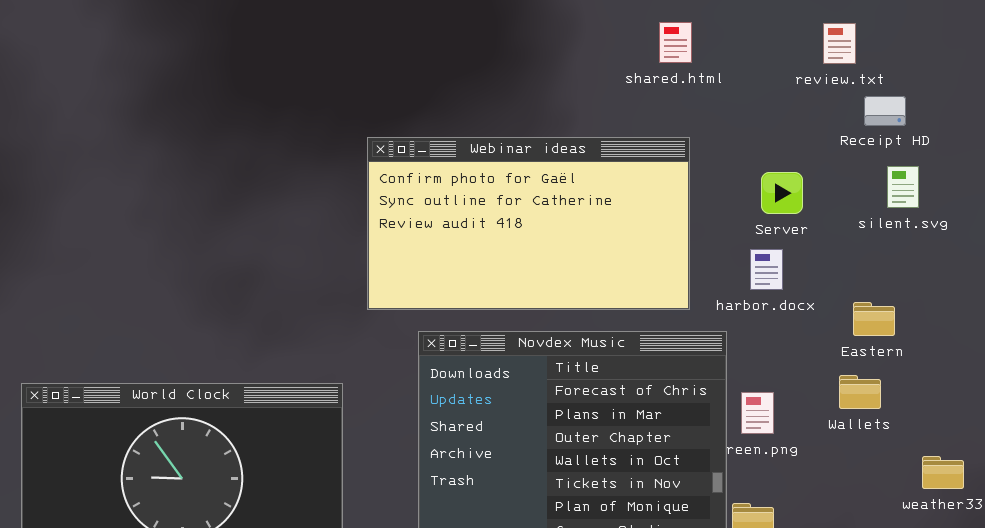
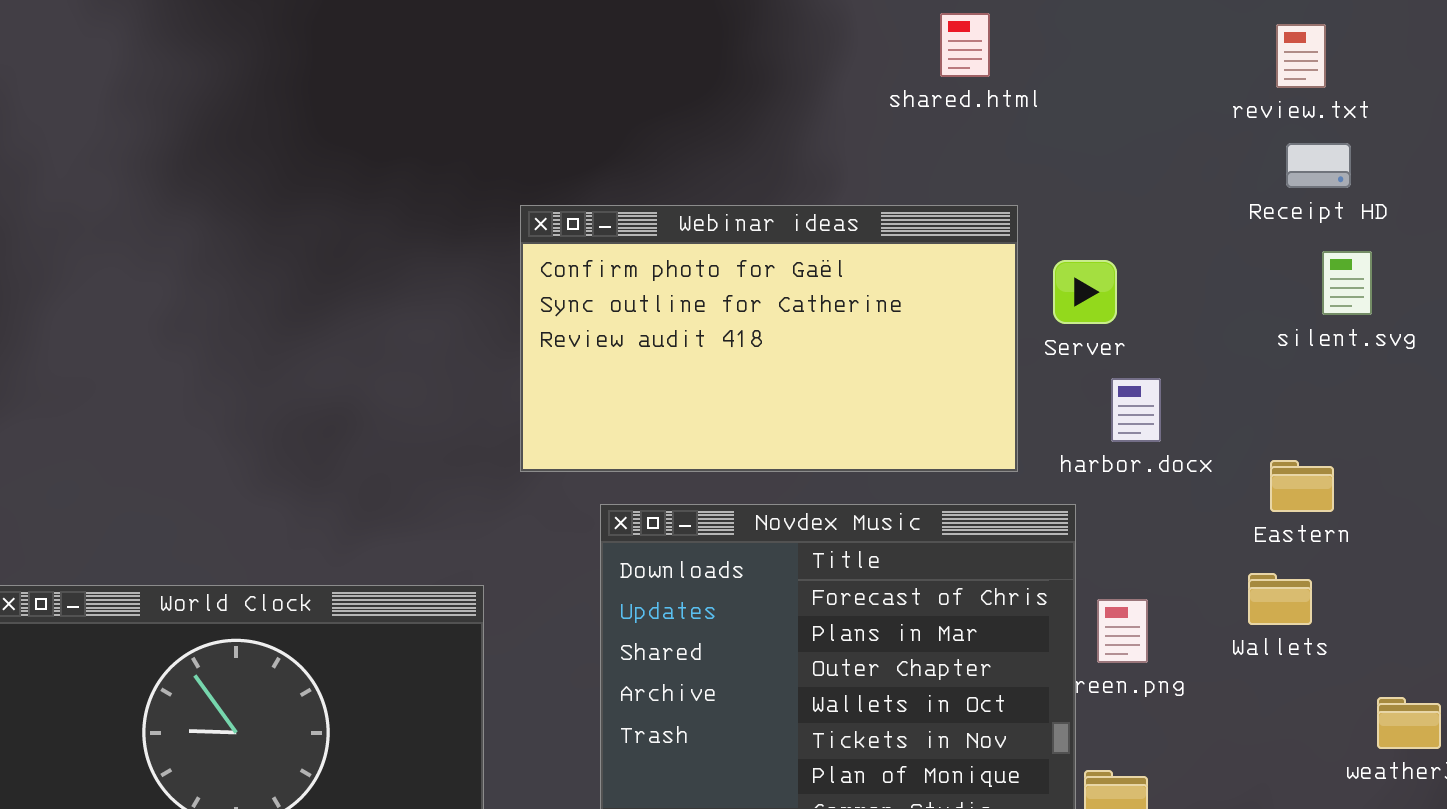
shared.html: [659,22,692,63] -> [940,13,990,77], moved
review.txt: [823,23,856,64] -> [1276,24,1326,88], moved
Server: [761,172,803,214] -> [1053,260,1117,324], moved

